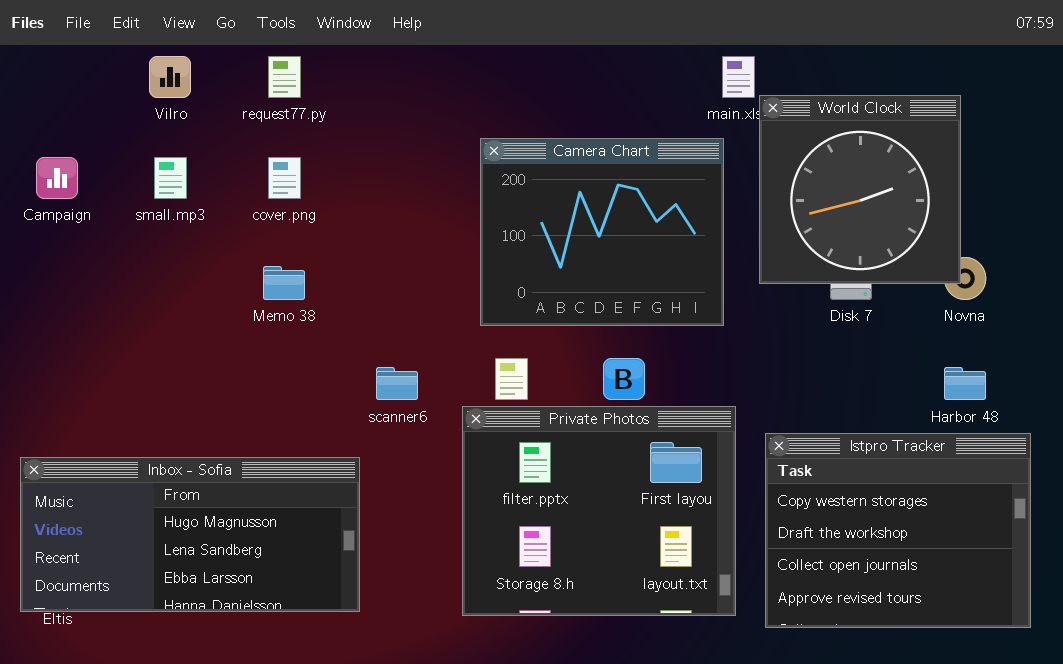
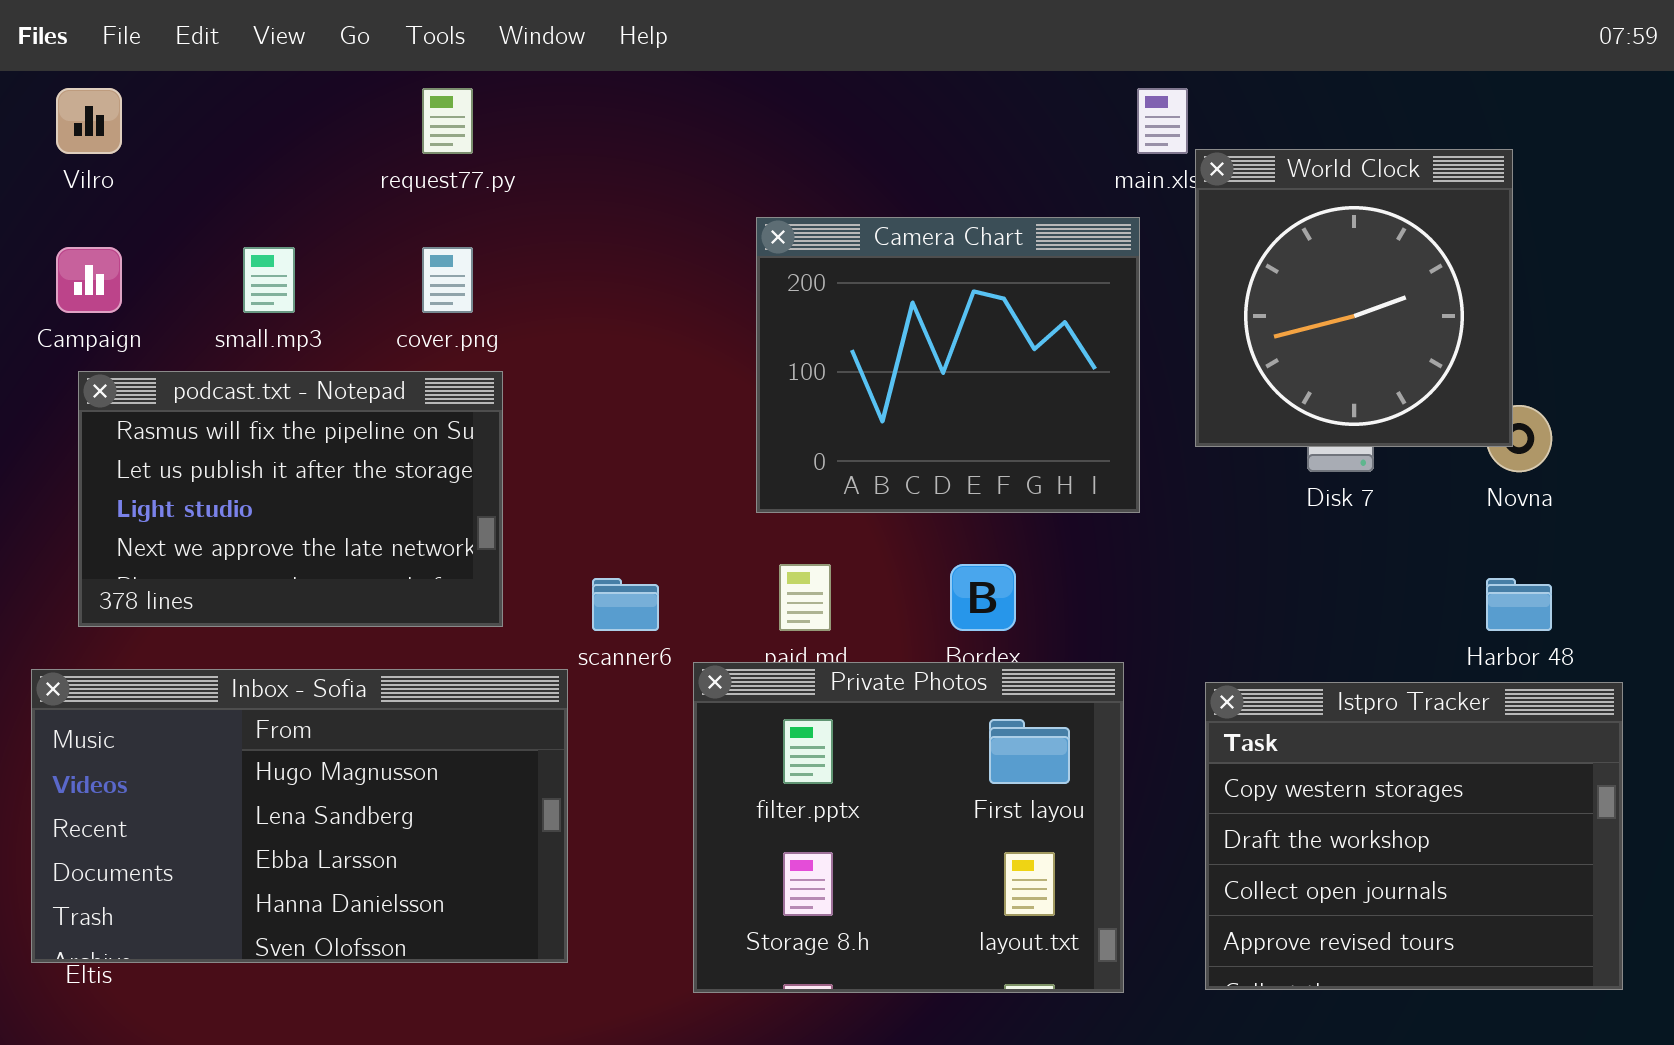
Vilro: [149,56,191,98] -> [56,88,122,154], moved
podcast.txt - Notepad: none -> [78,371,503,627], opened
Private Photos: [462,406,736,616] -> [693,662,1124,993], moved
Inbox - Sofia: [20,457,360,612] -> [31,669,568,963], resized

